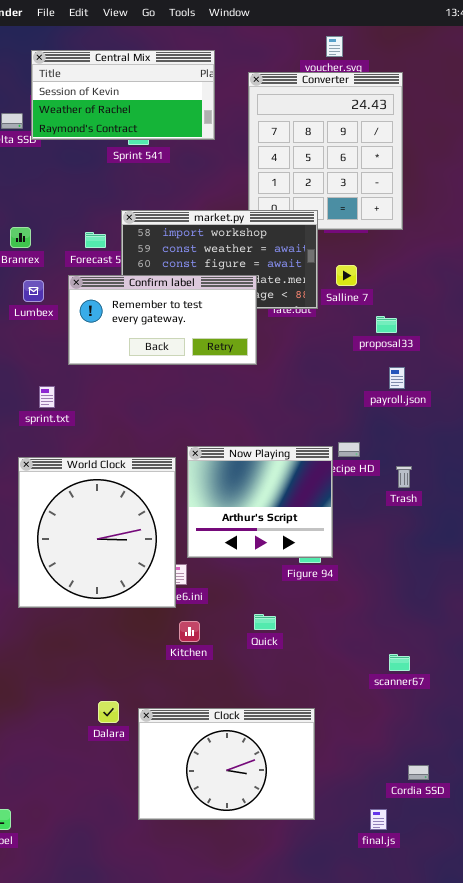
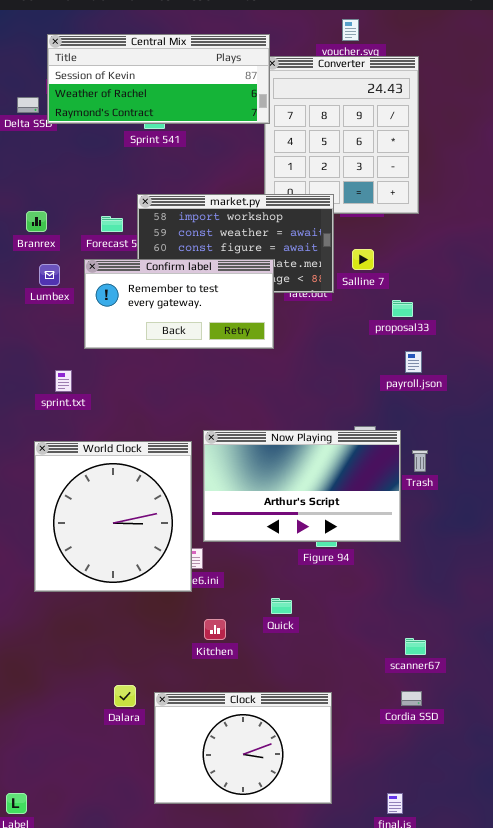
Central Mix: [31,50,215,140] -> [47,34,270,124], resized
Now Playing: [187,446,333,558] -> [203,430,401,542], resized
Kitchen: [179,621,200,642] -> [204,619,226,640], moved
Cordia SSD: [408,765,429,780] -> [401,691,422,706], moved

